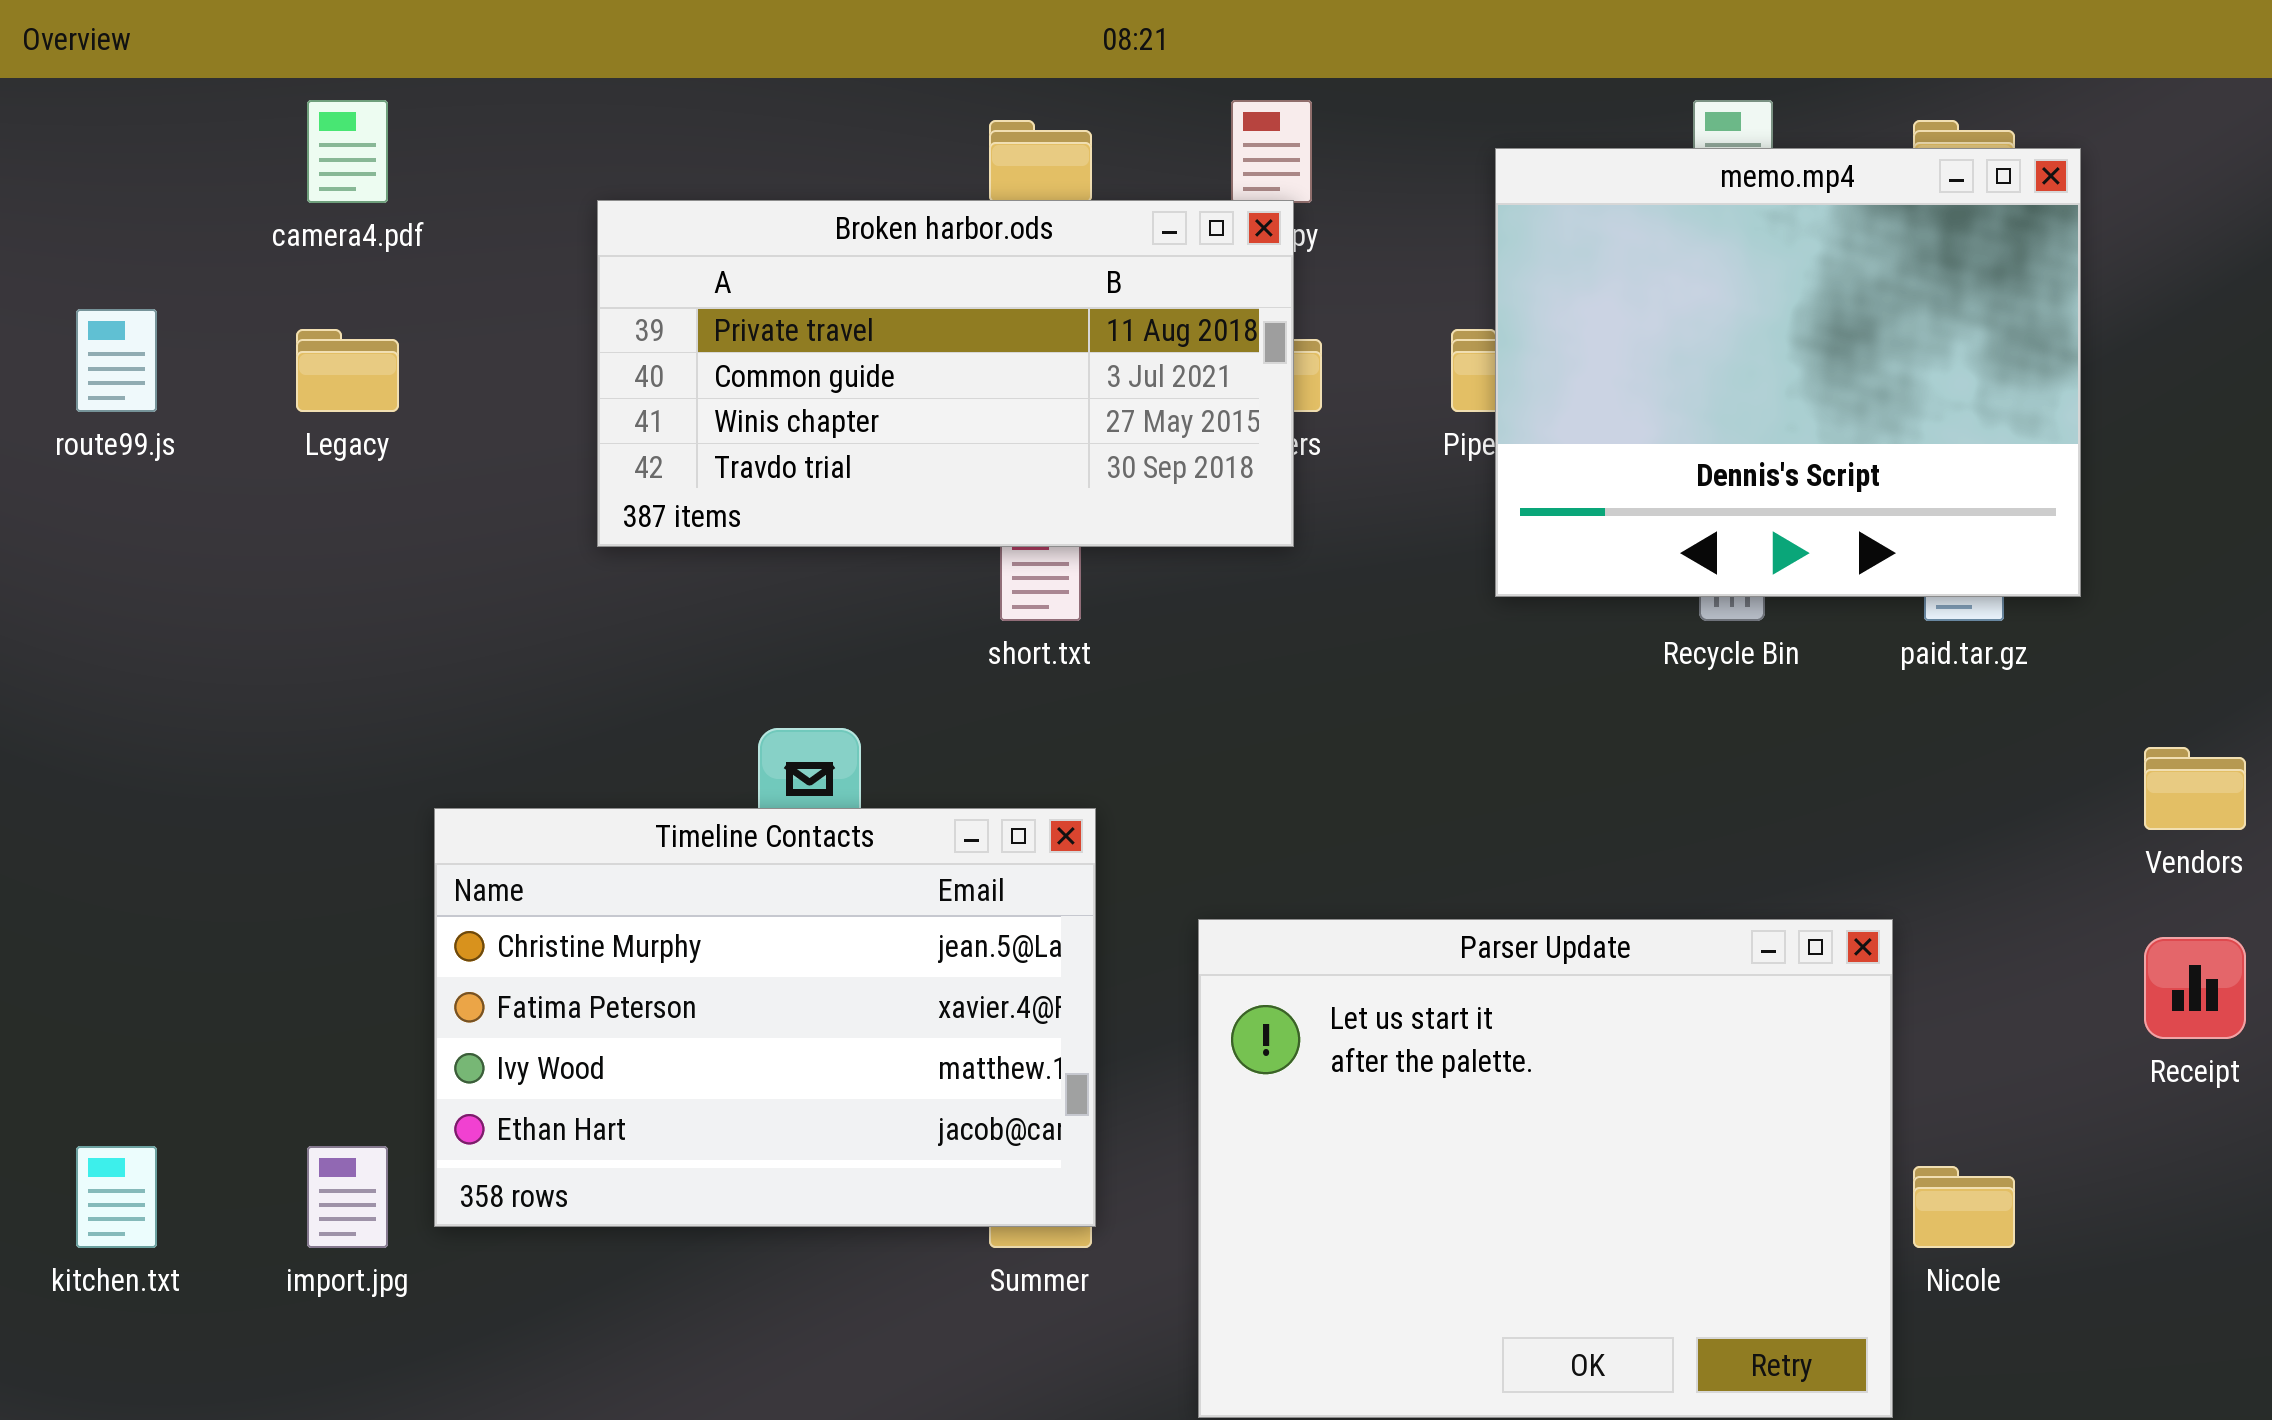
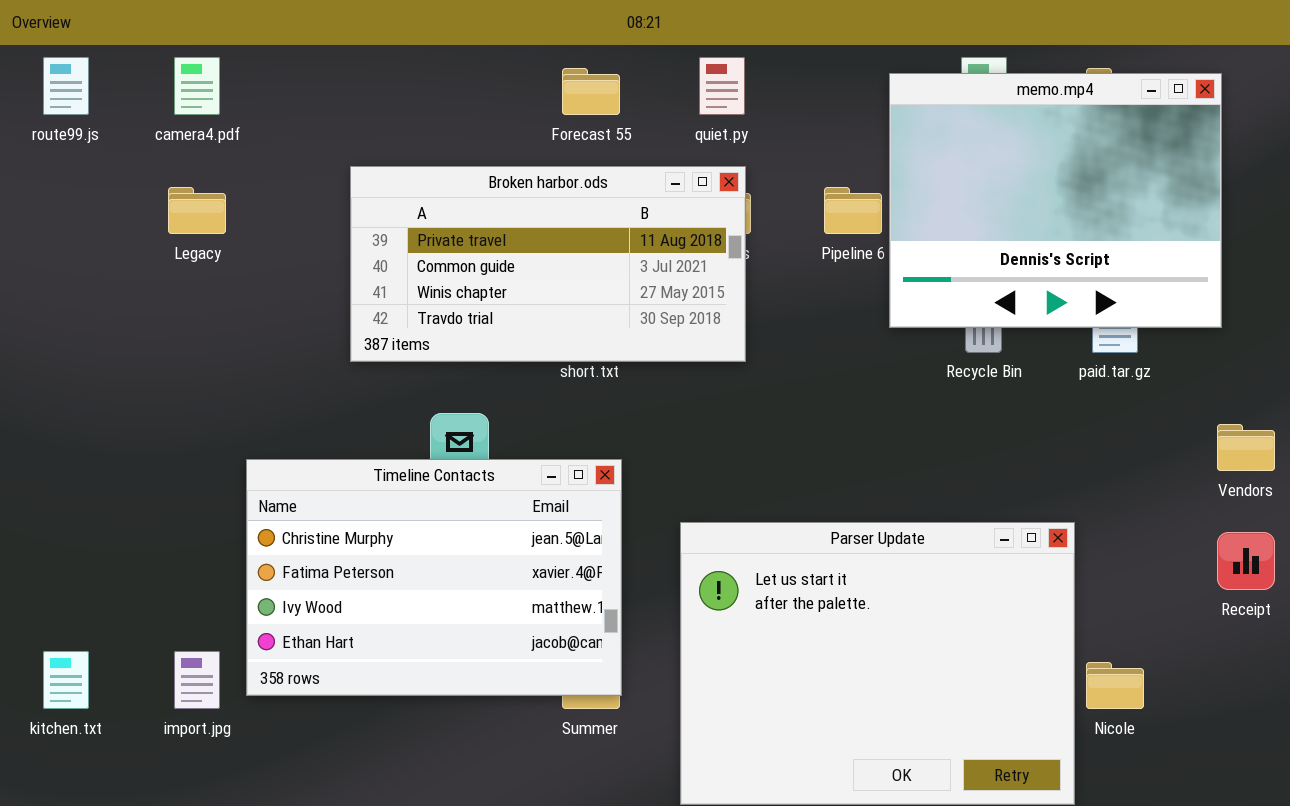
memo.mp4: [1495,148,2081,597] -> [889,73,1222,328], moved
Broken harbor.ods: [597,200,1294,547] -> [350,166,746,362], moved
route99.js: [76,309,157,412] -> [43,57,89,115], moved

